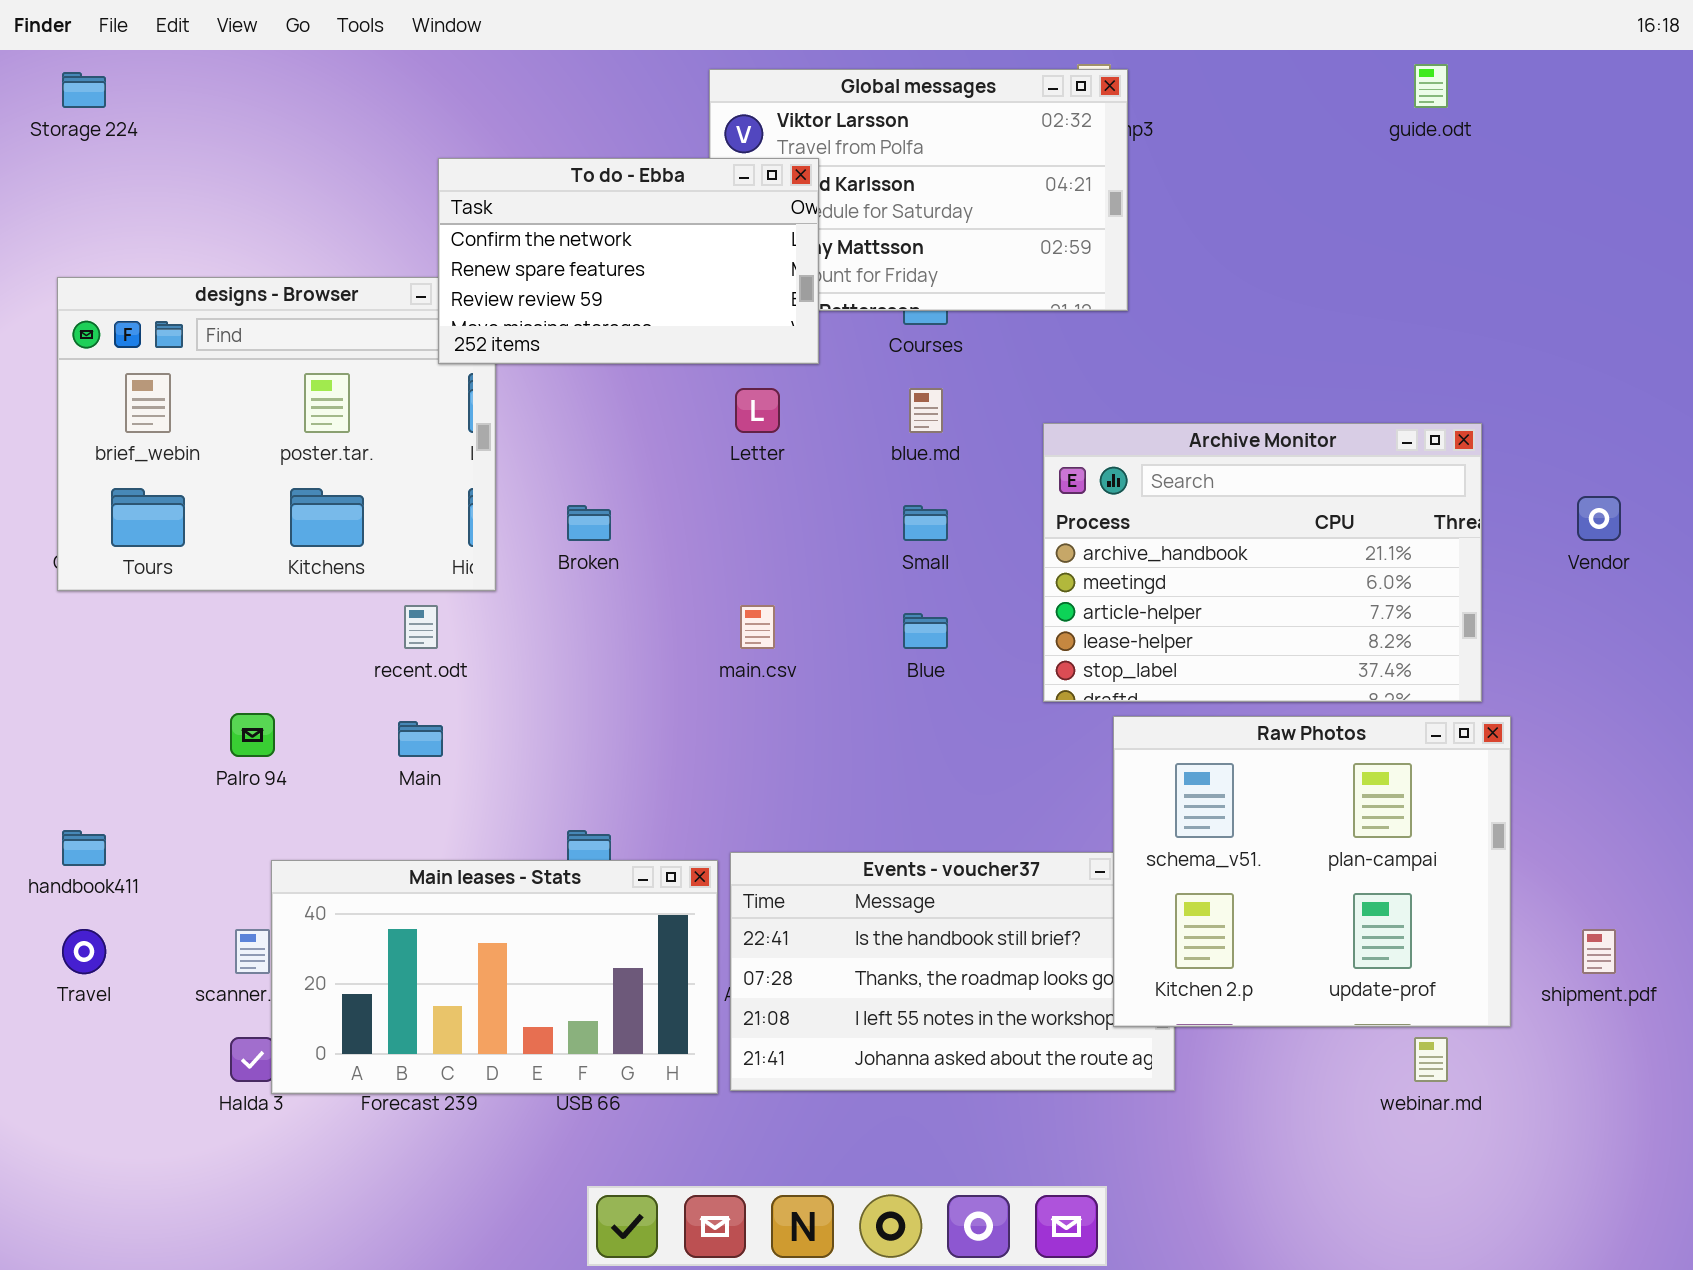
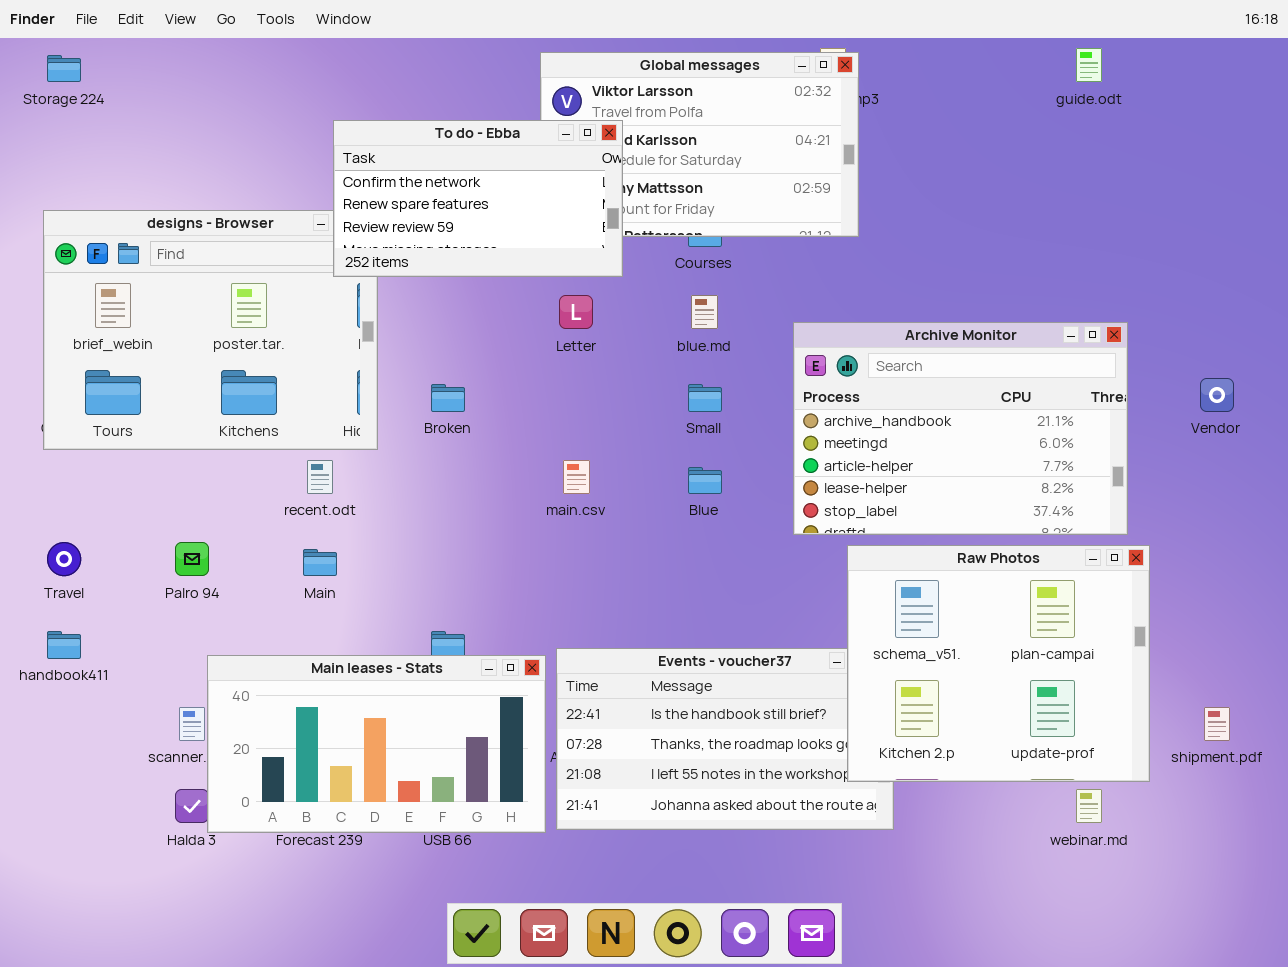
Travel: [62,929,106,974] -> [47,542,81,576], moved

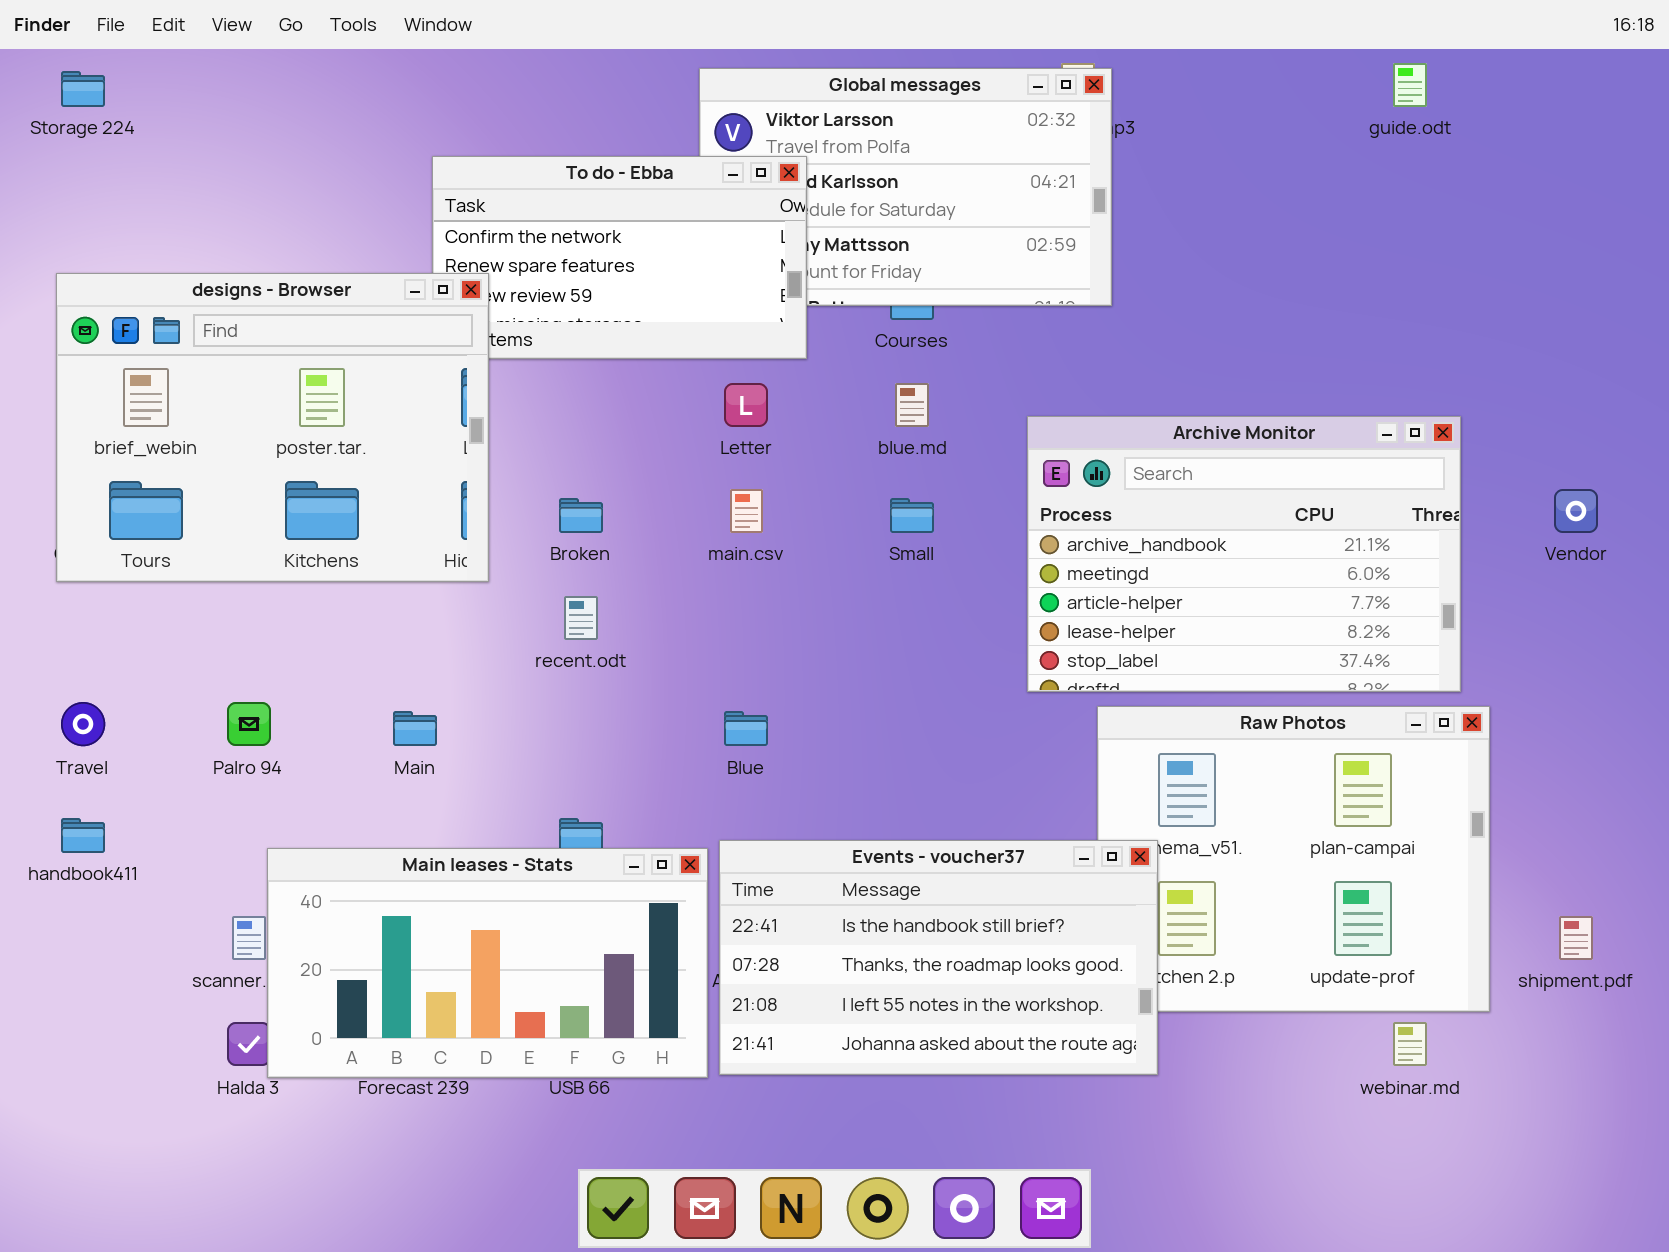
designs - Browser: [43,210,378,450] -> [56,273,489,582], raised
recent.odt: [307,460,333,494] -> [564,596,598,640], moved
main.csv: [563,460,590,494] -> [730,489,763,533], moved
Blue: [688,467,722,494] -> [724,711,768,746], moved
Events - voucher37: [556,648,894,830] -> [719,840,1158,1075], raised

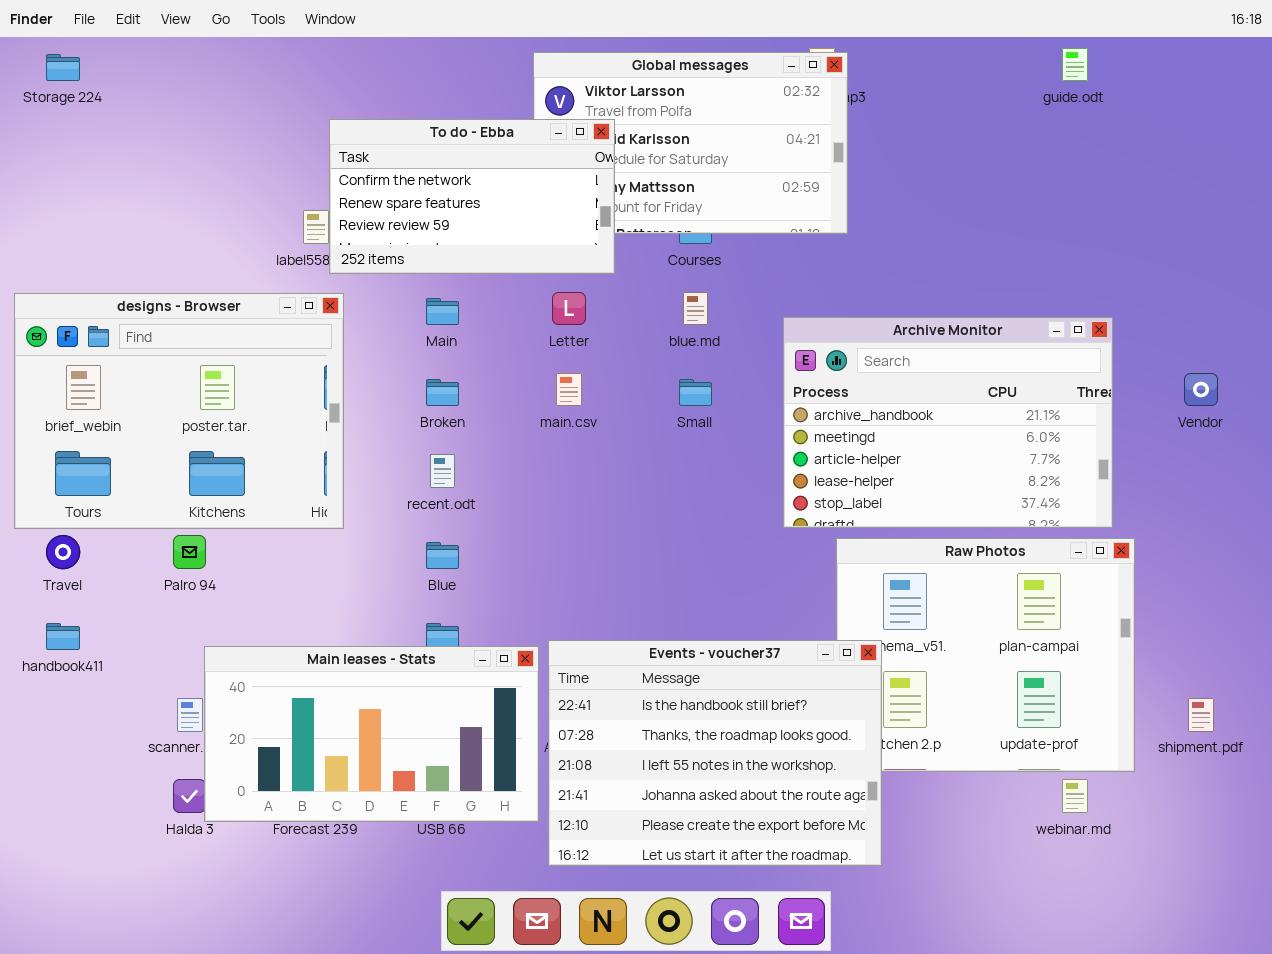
designs - Browser: [56,273,489,582] -> [14,293,344,529], moved
Main: [393,711,437,746] -> [426,298,459,325], moved
Blue: [724,711,768,746] -> [426,542,459,569], moved
Events - voucher37: [719,840,1158,1075] -> [548,640,882,866], resized

